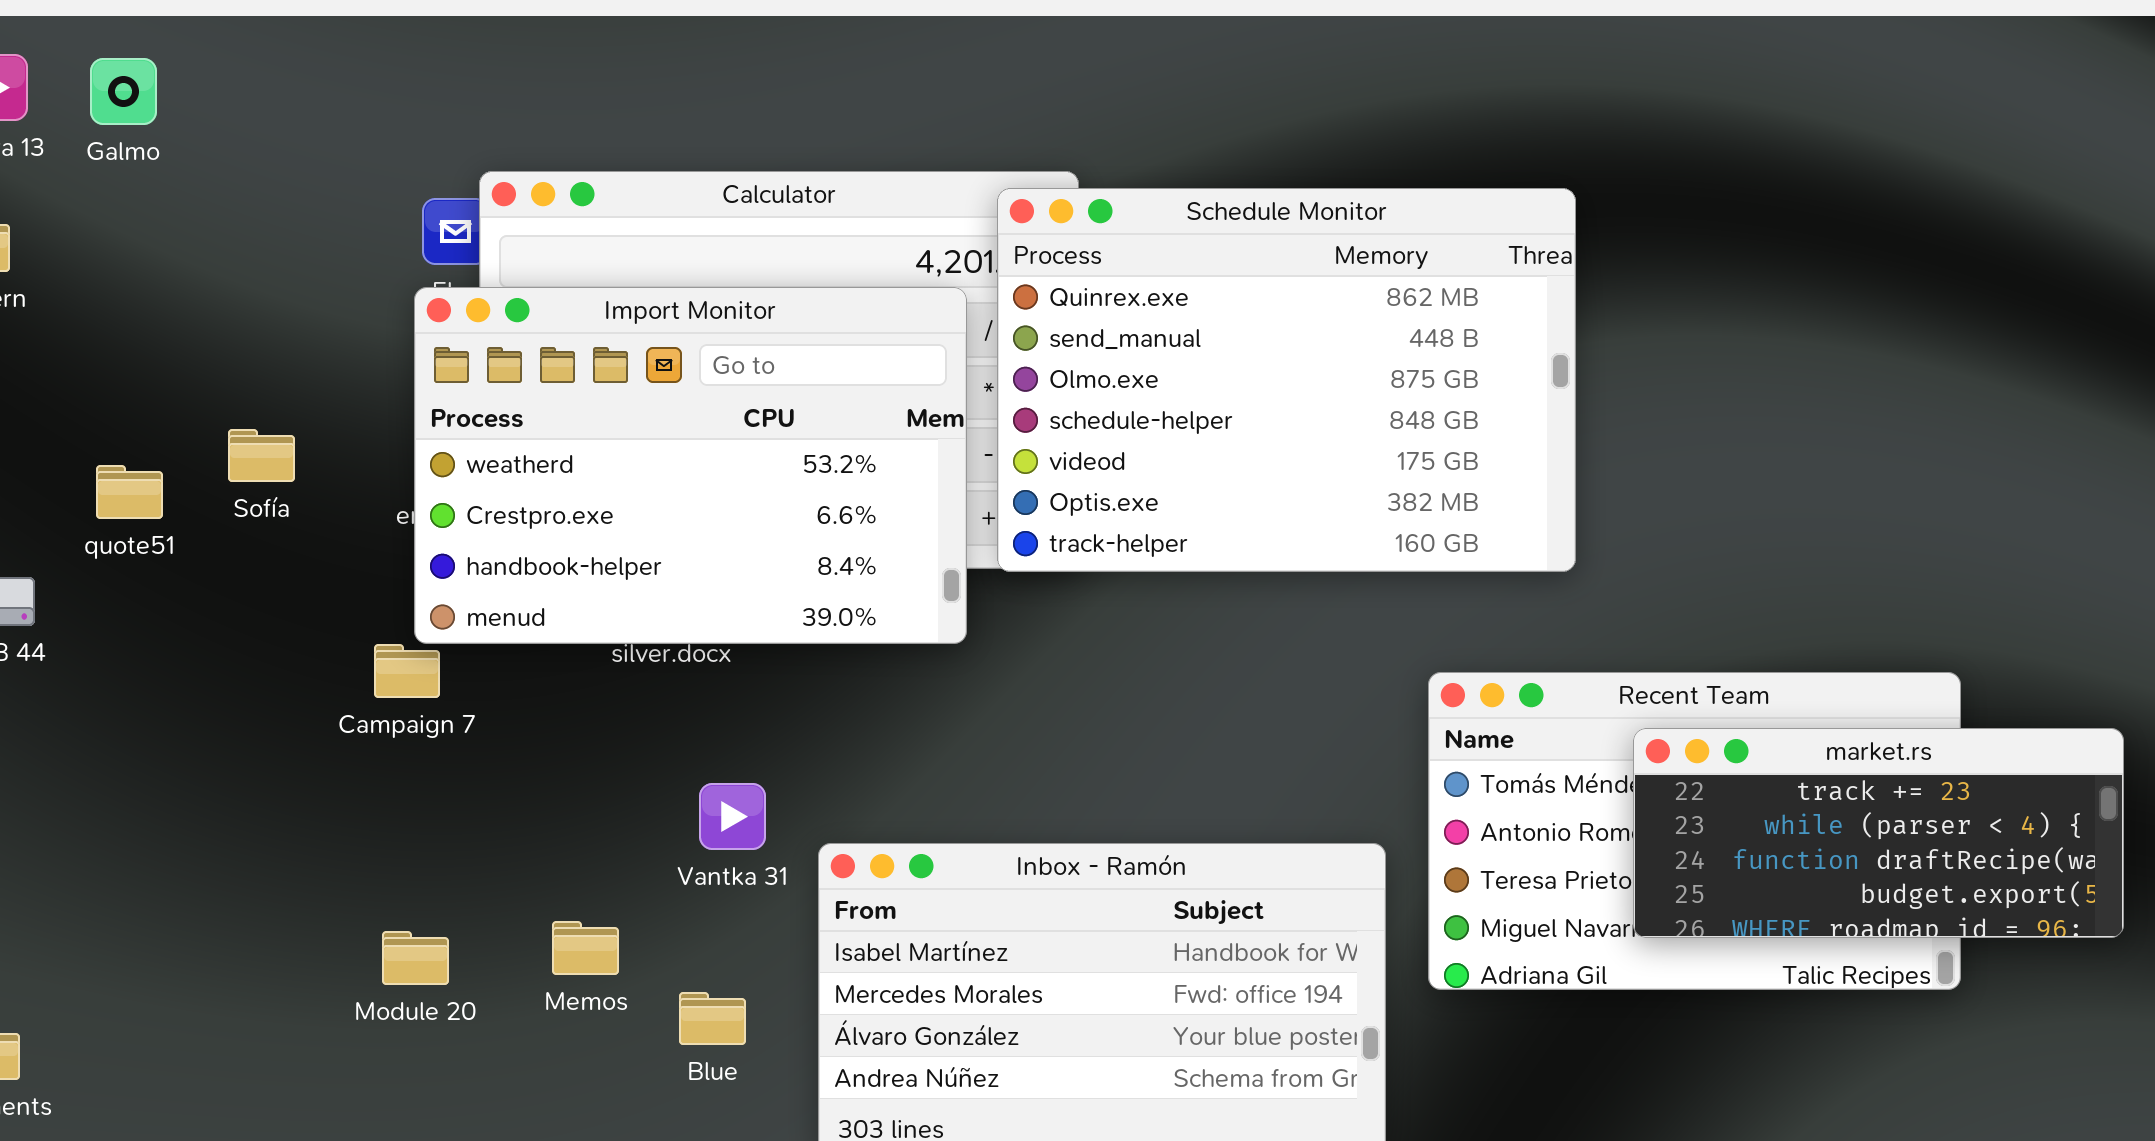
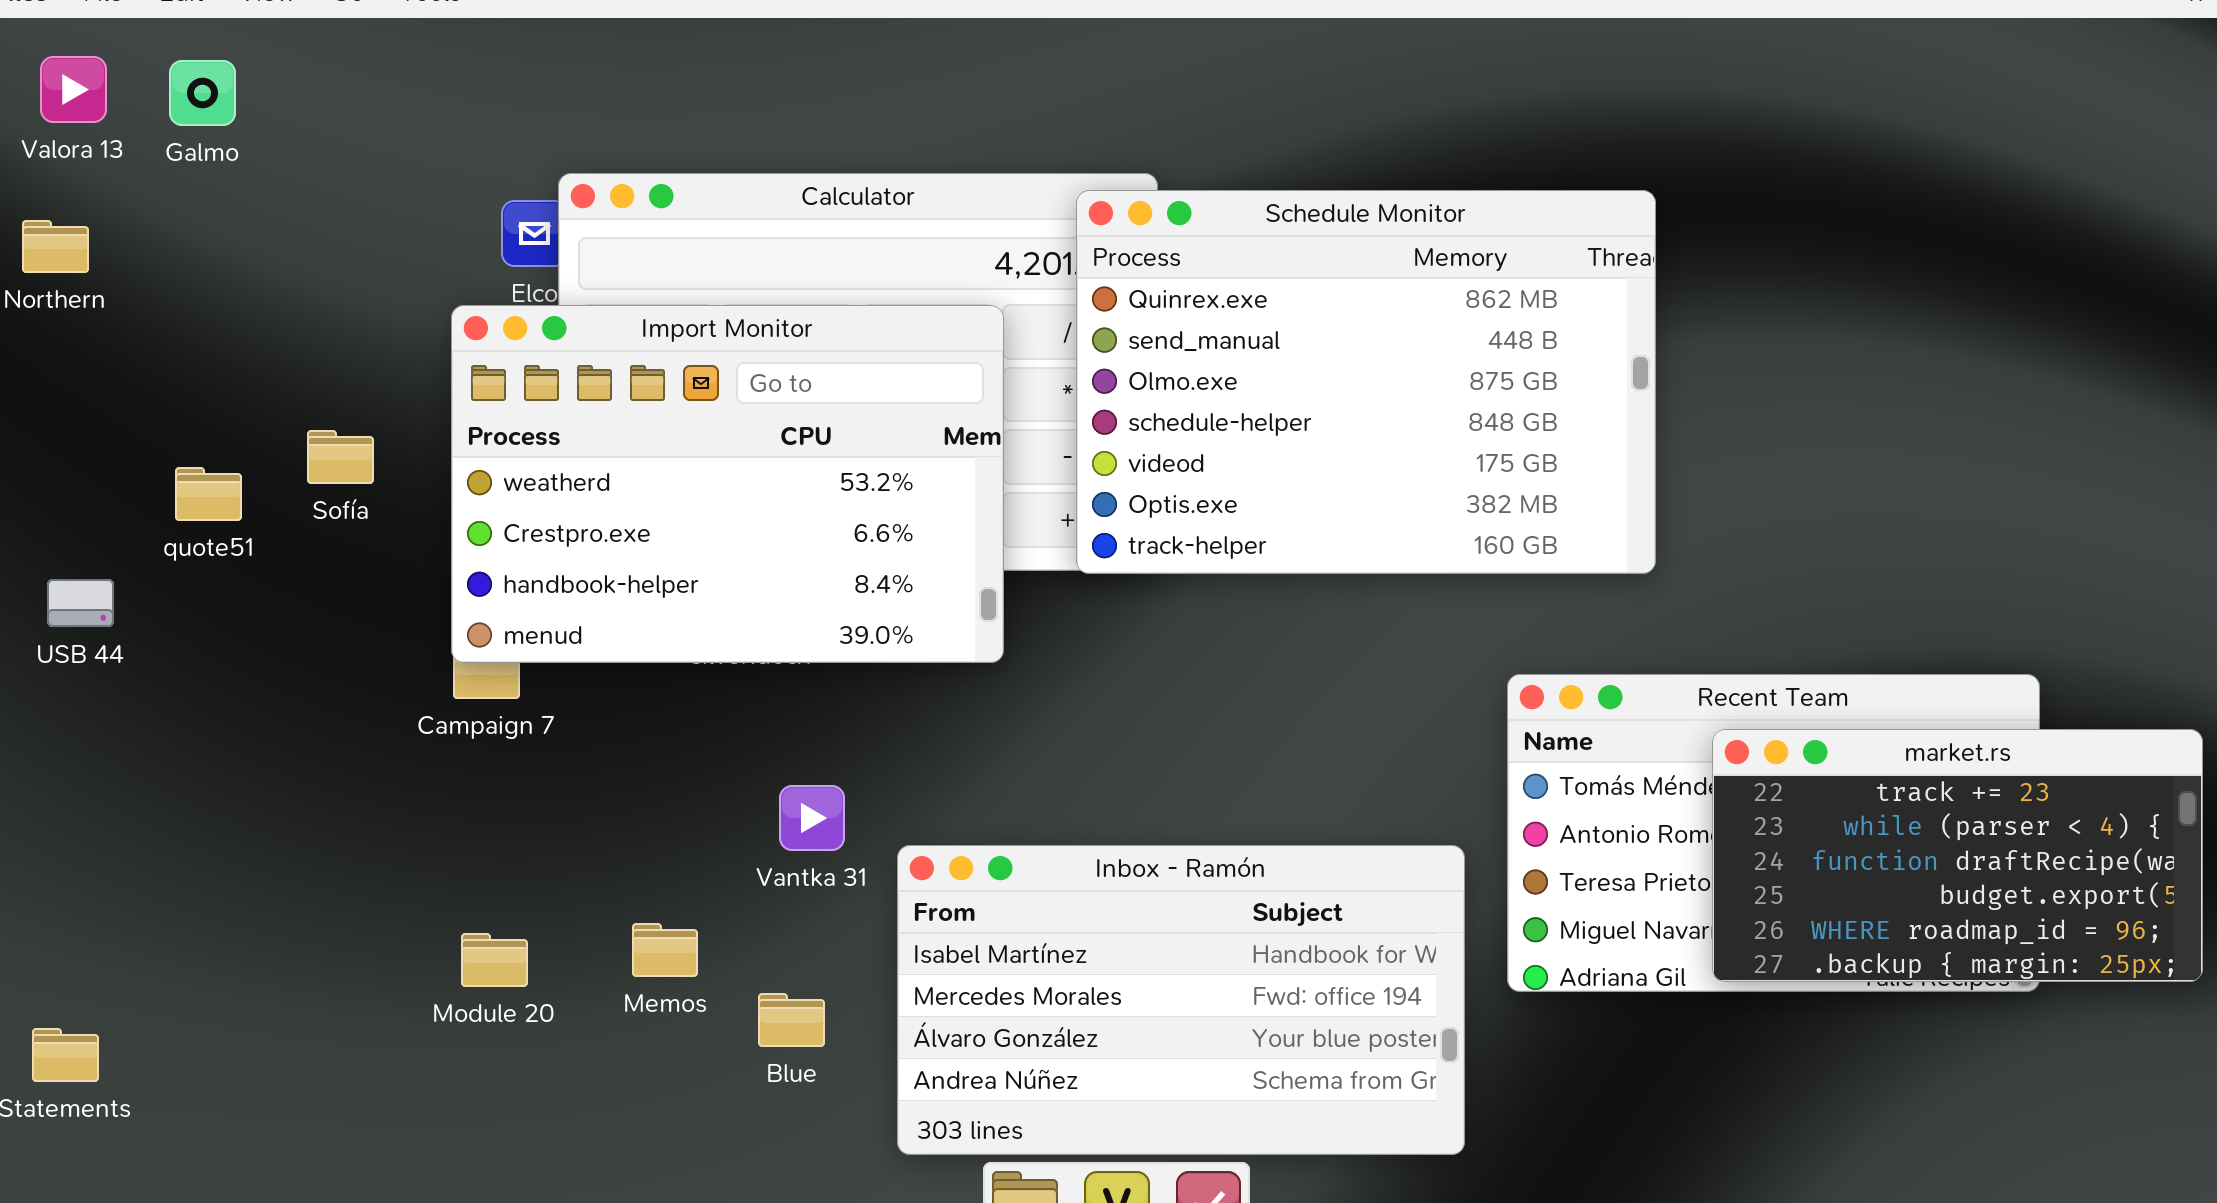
Import Monitor: [414,287,967,644] -> [451,305,1004,663], moved
market.rs: [1633,728,2124,938] -> [1712,729,2203,982], resized

